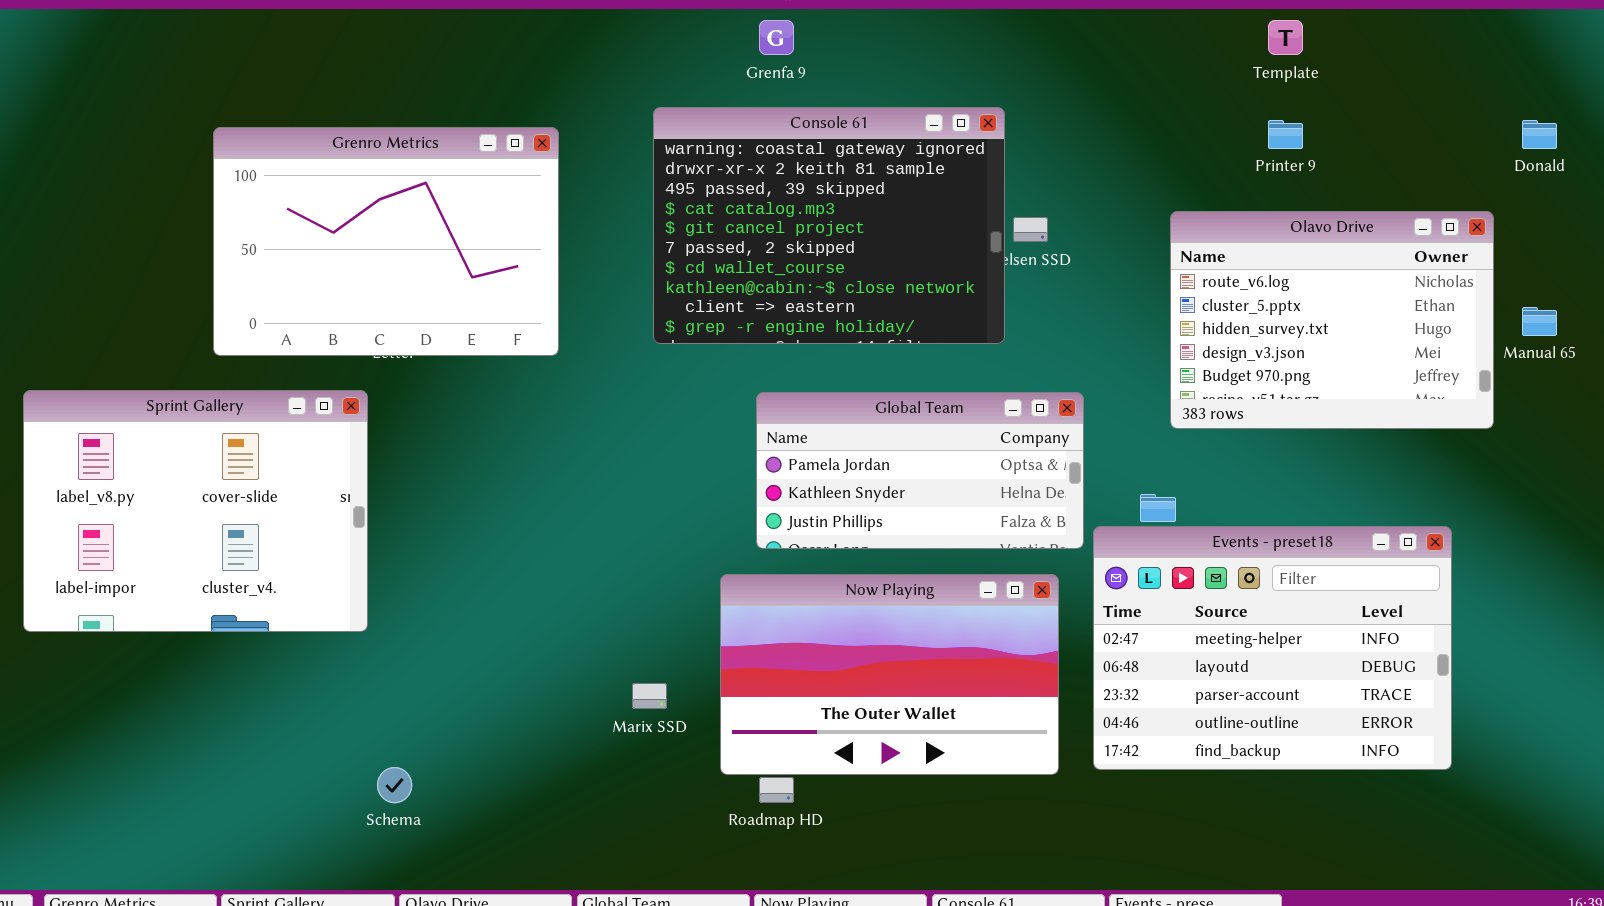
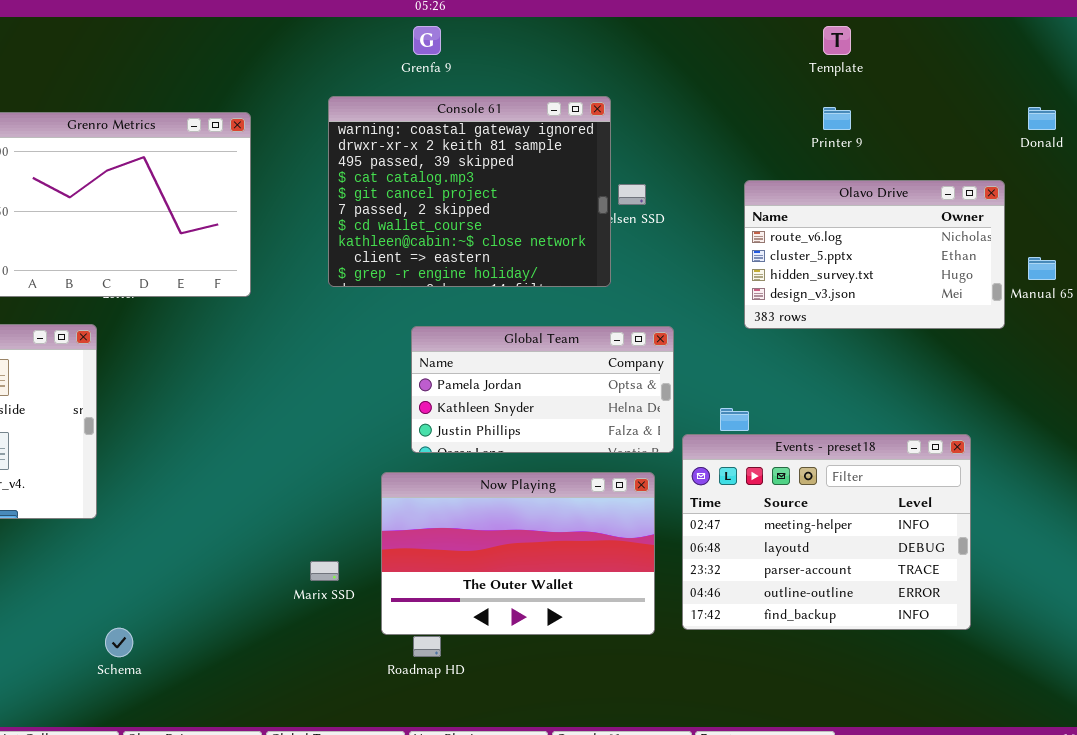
Olavo Drive: [1170,211,1494,429] -> [744,180,1005,329], resized

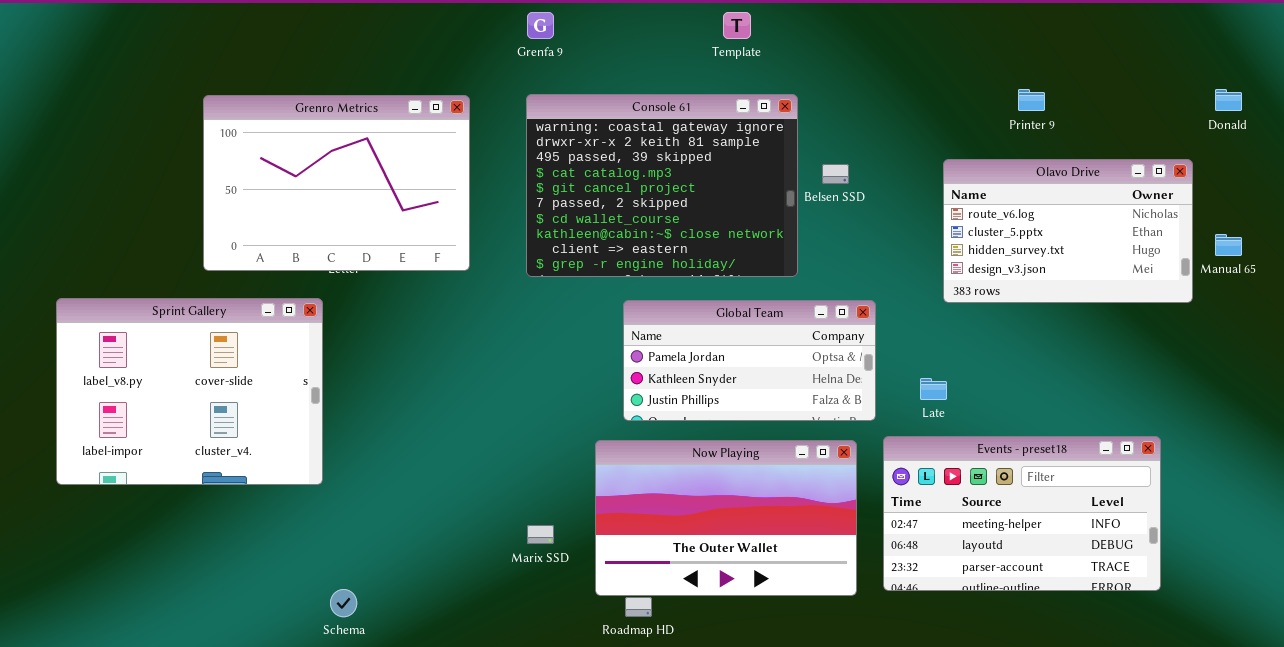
Grenfa 9: [413,26,441,55] -> [527,12,554,39], moved
Template: [823,26,851,55] -> [723,12,751,39], moved
Console 61: [328,96,611,287] -> [526,94,798,277], moved
Events - preset18: [682,434,971,630] -> [883,436,1161,591], resized

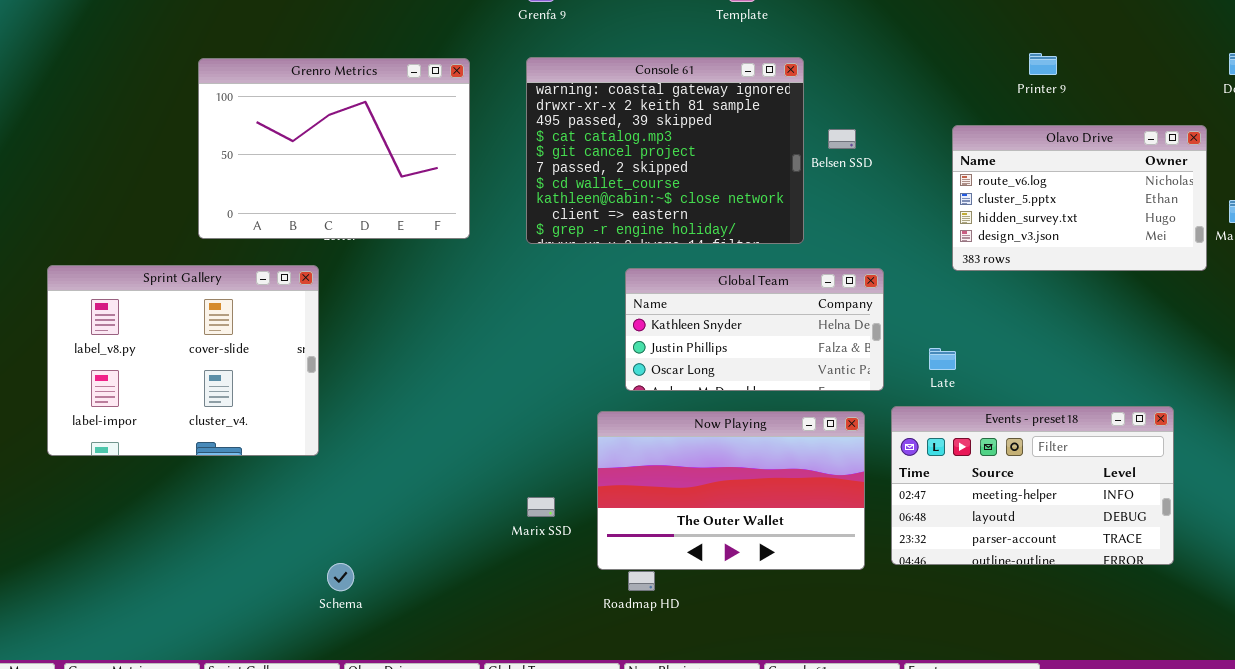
Global Team: [623,300,876,421] -> [625,268,884,391], scrolled down 1 row

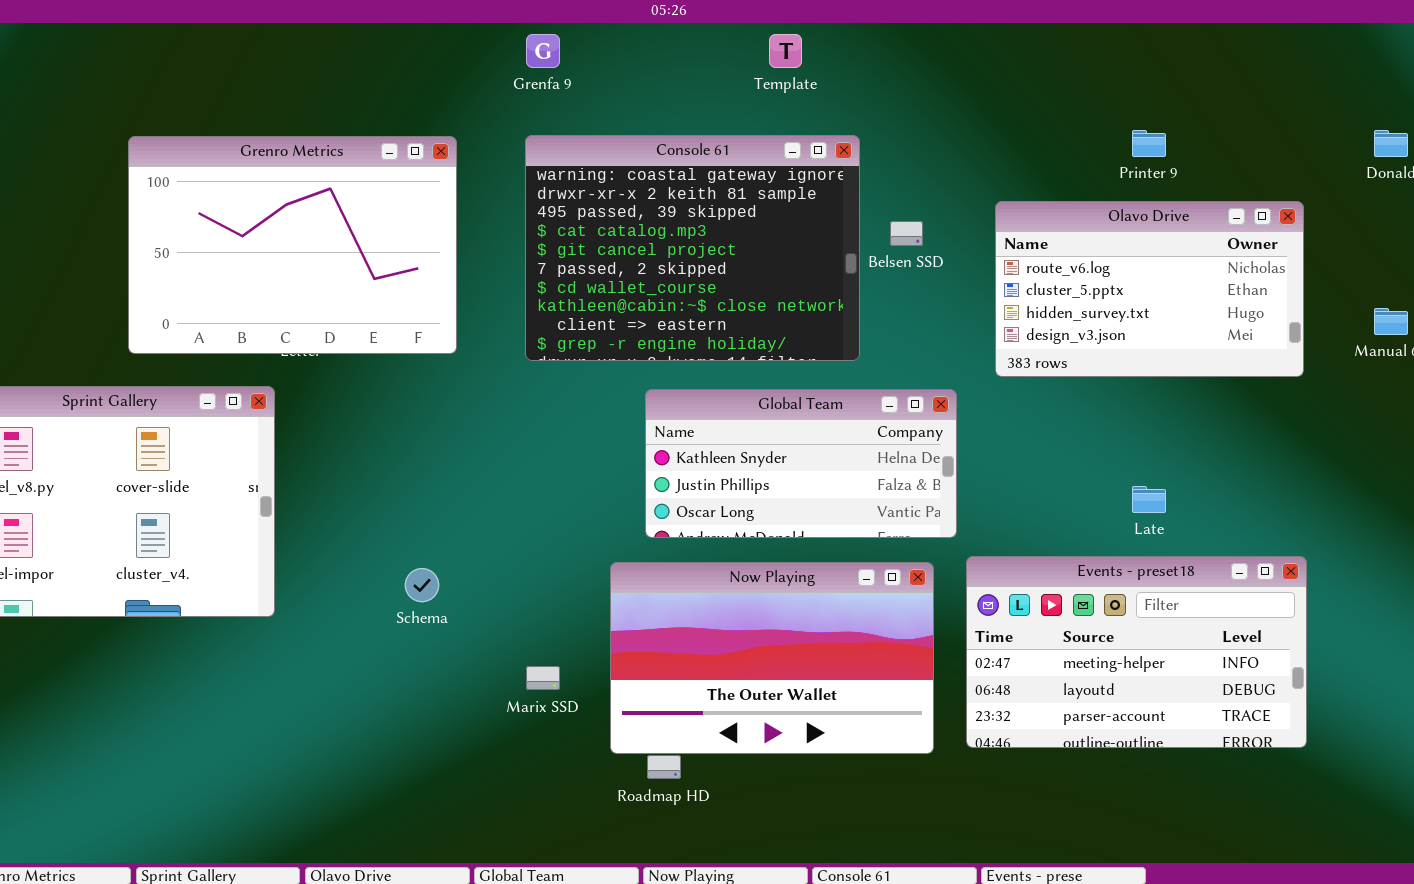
Olavo Drive: [952,125,1207,271] -> [995,201,1304,377], moved
Late: [929,348,956,370] -> [1132,486,1166,513], moved
Schema: [327,563,354,591] -> [405,568,439,602], moved

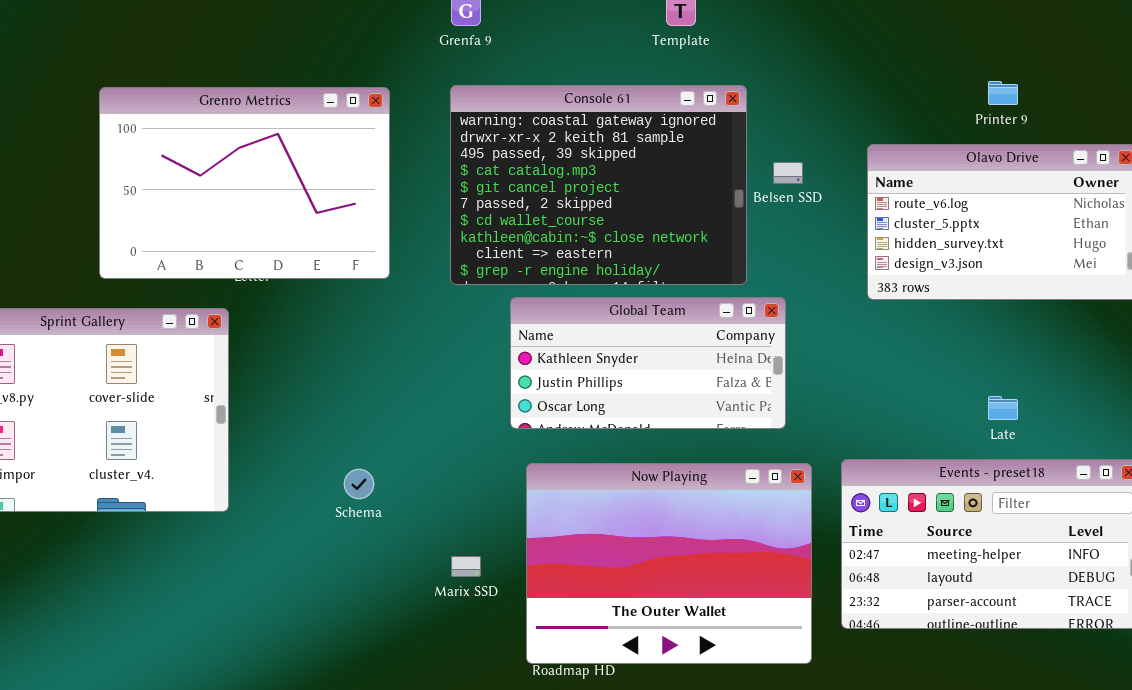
Global Team: [645,389,957,538] -> [510,297,786,429], moved
Now Playing: [610,562,934,754] -> [526,463,812,664], resized

